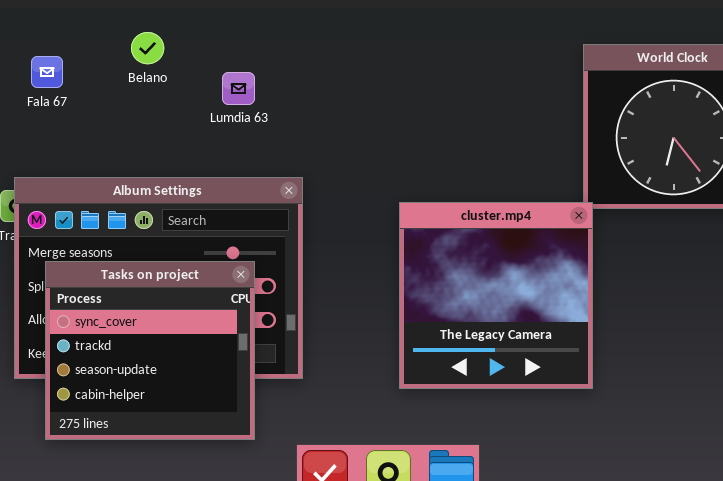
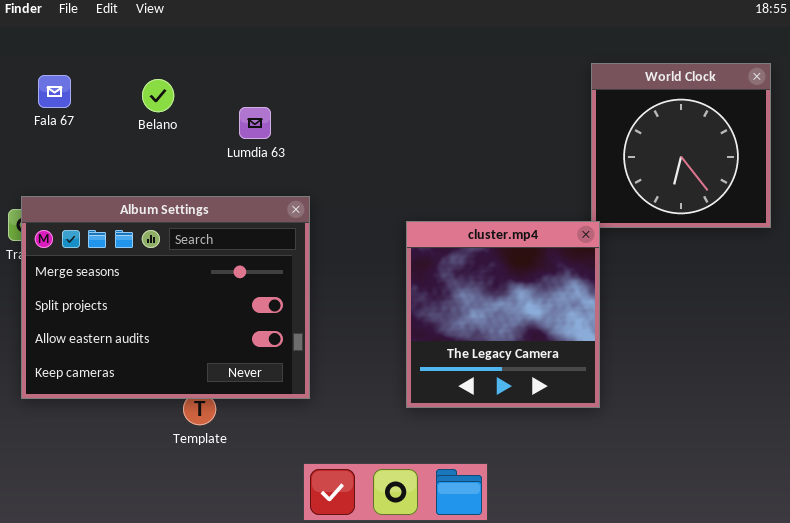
Belano: [131,32,164,64] -> [142,79,174,112], moved
Lumdia 63: [222,72,255,105] -> [239,107,271,139], moved
Tasks on project: [45,261,255,440] -> none, closed

